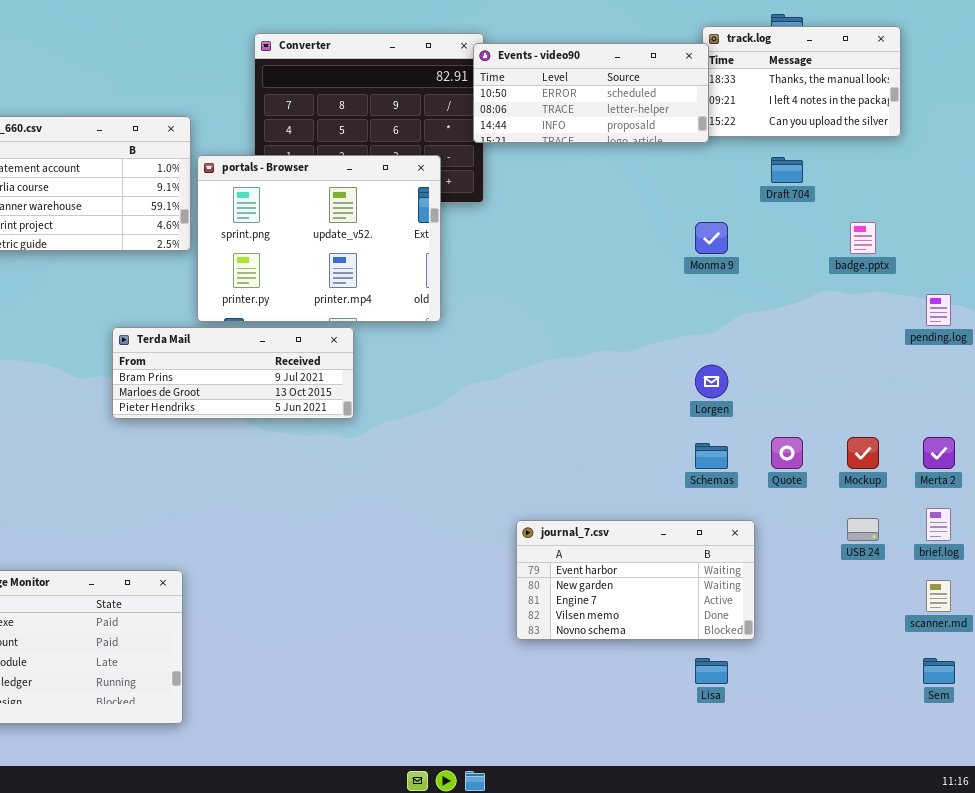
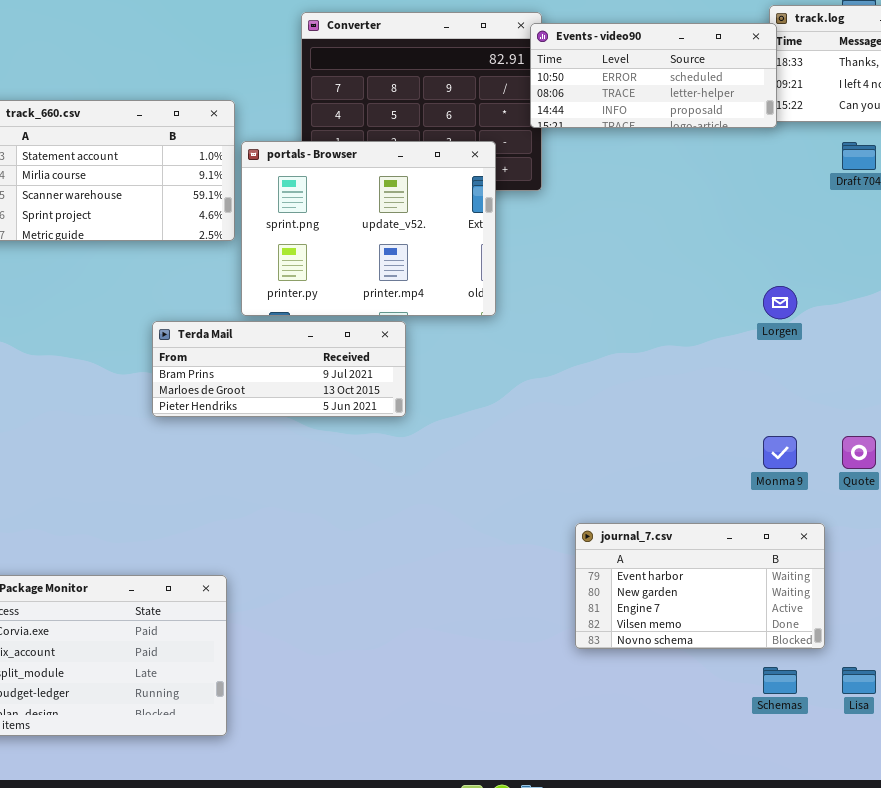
Monma 9: [695,222,728,254] -> [763,436,797,469], moved
Lorgen: [695,365,728,398] -> [763,286,797,319], moved
Schemas: [695,443,728,469] -> [763,667,797,694], moved
Lisa: [695,658,728,684] -> [842,667,876,694], moved

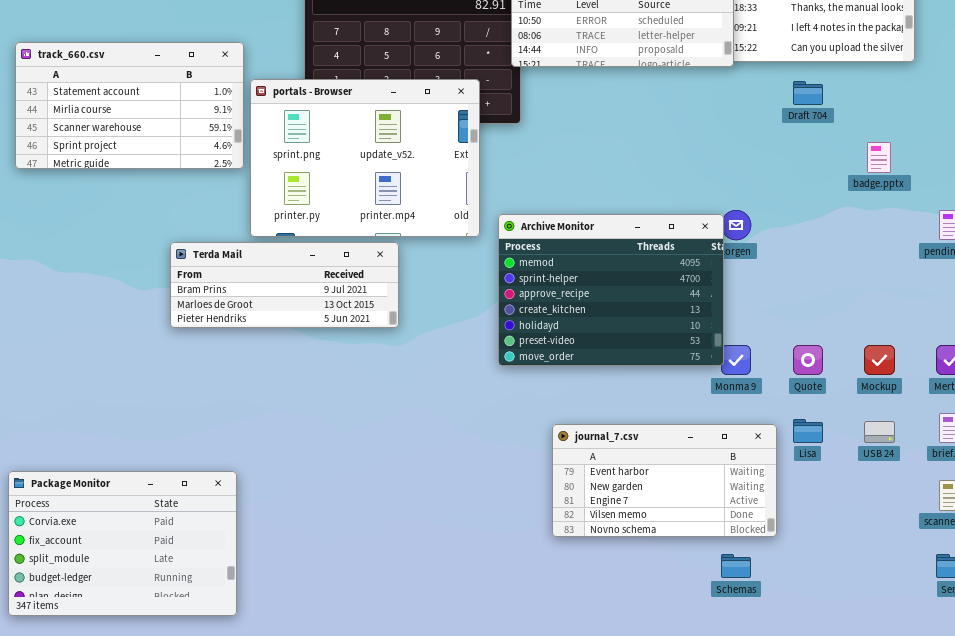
Archive Monitor: none -> [498,214,724,366], opened
Lisa: [842,667,876,694] -> [793,419,823,443], moved

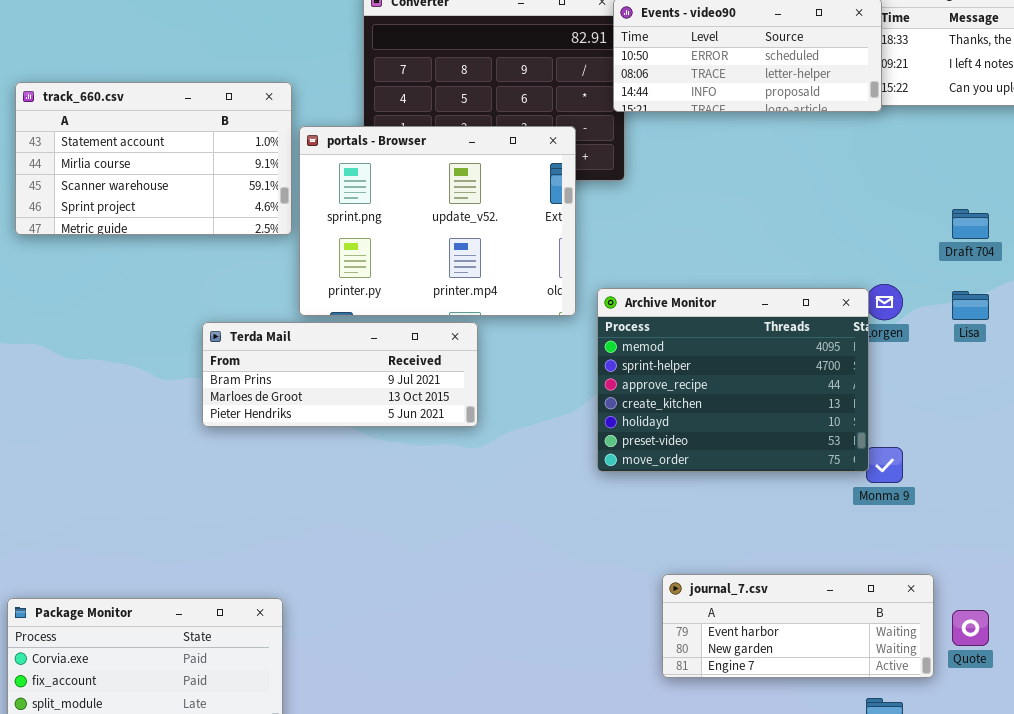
Draft 704: [793,81,823,105] -> [952,209,989,239], moved
Quote: [793,345,823,375] -> [952,610,989,646], moved
Lisa: [793,419,823,443] -> [952,291,989,320], moved
journal_7.csv: [552,424,777,537] -> [662,574,934,678], resized

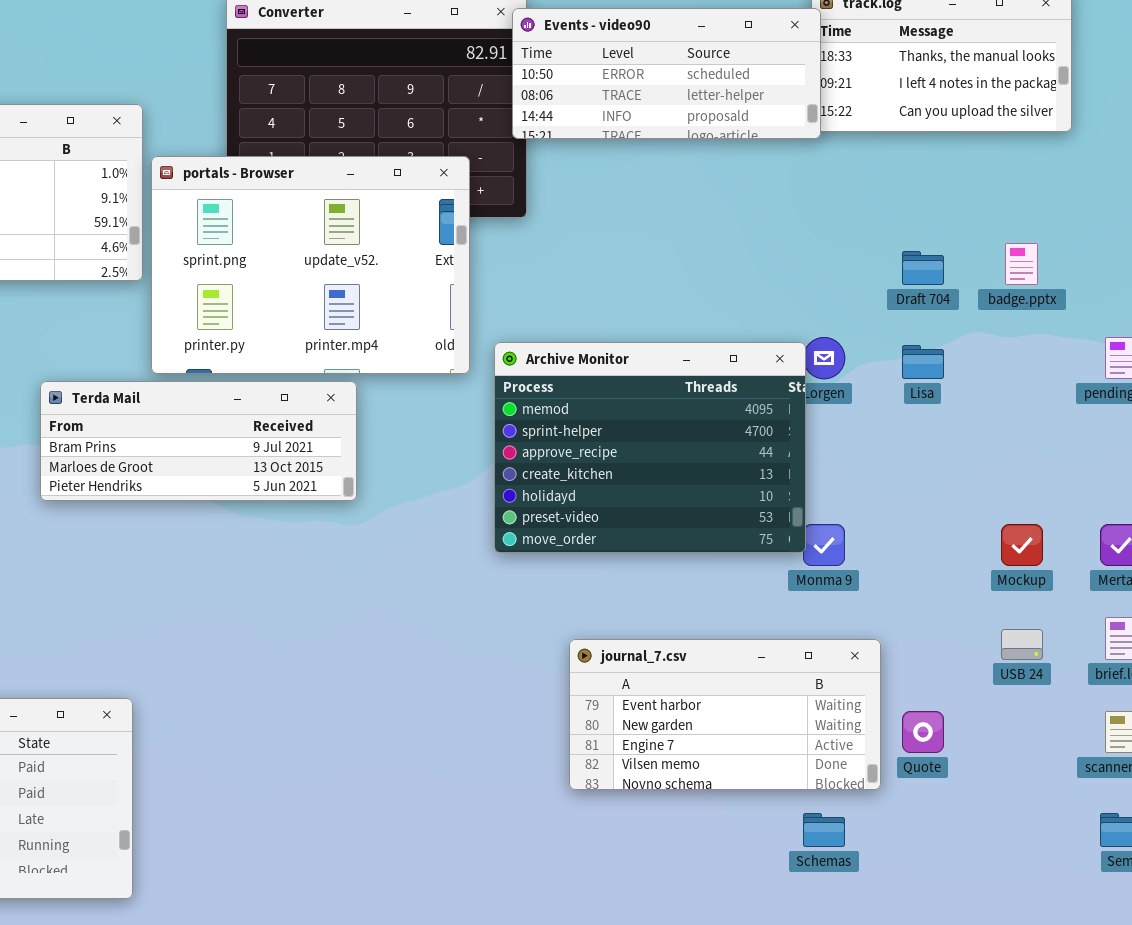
journal_7.csv: [662,574,934,678] -> [569,639,881,790], resized

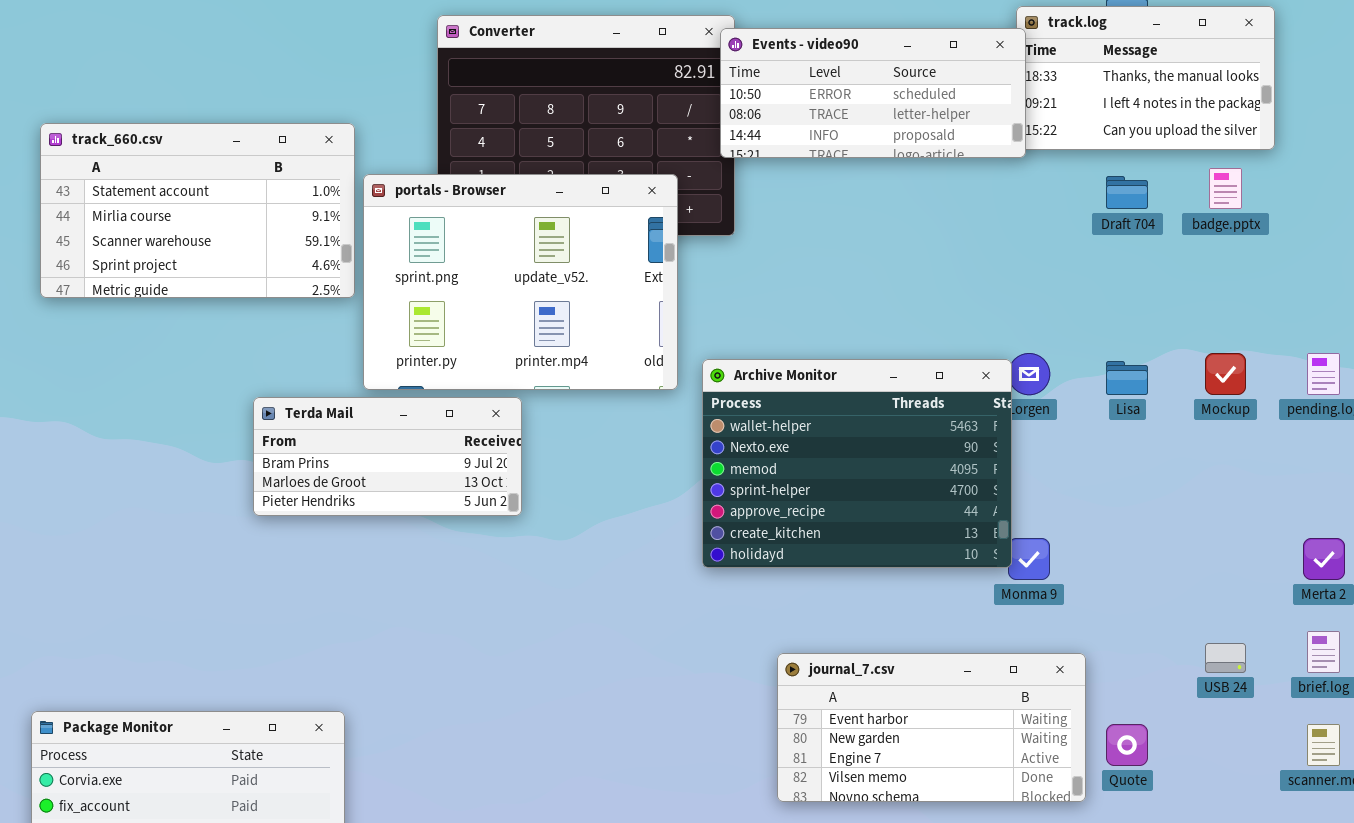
badge.pptx: [1005,243,1038,285] -> [1209,168,1242,209], moved
Draft 704: [902,251,944,285] -> [1106,176,1148,209], moved
Archive Monitor: [494,342,806,553] -> [702,359,1012,568], scrolled up 2 rows
Terda Mail: [40,381,357,501] -> [253,397,522,516], resized
Mockup: [1001,524,1043,566] -> [1205,353,1246,395], moved

